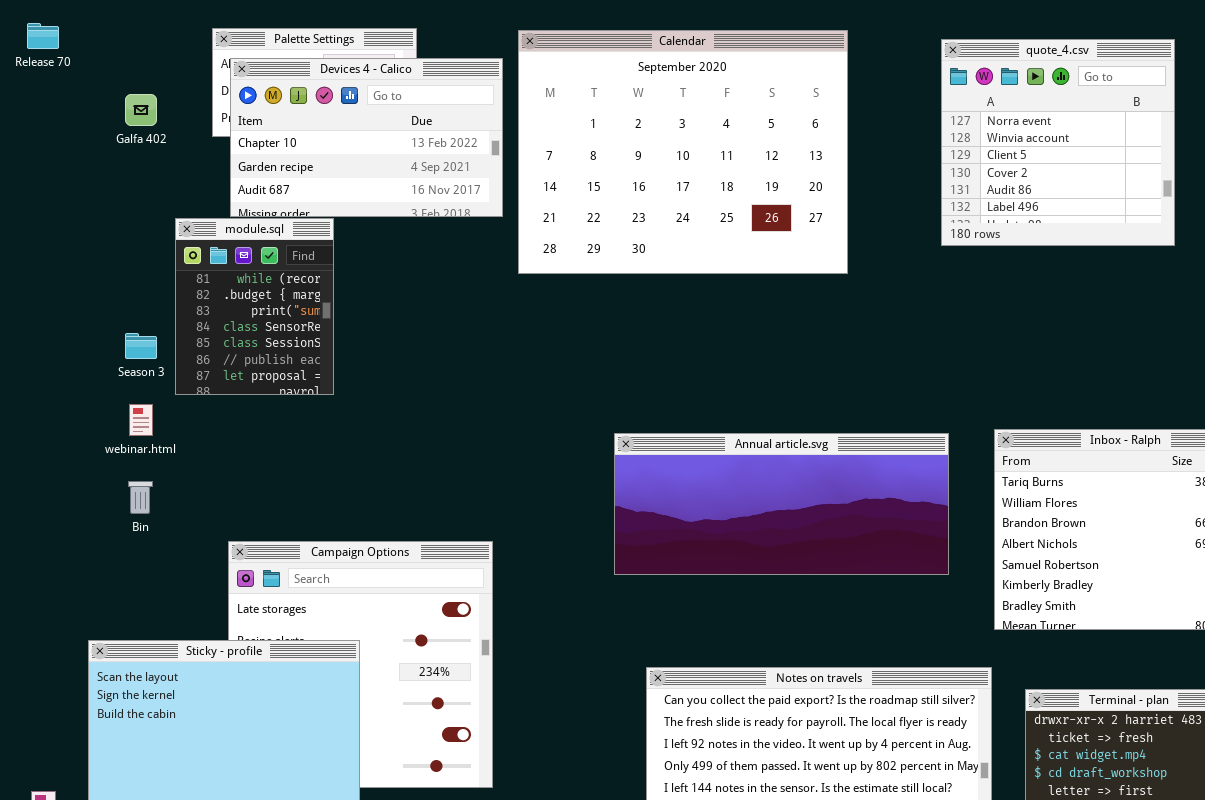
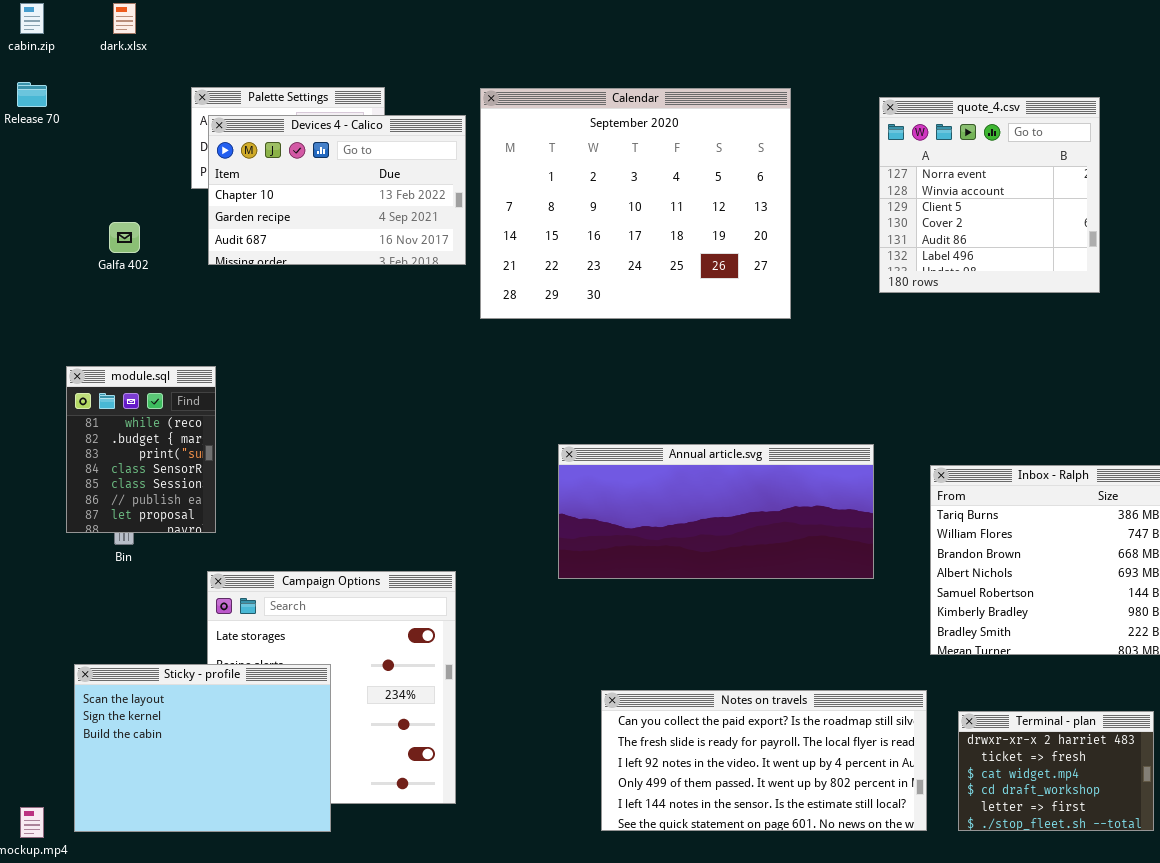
Galfa 402: [125,94,157,126] -> [109,222,140,253], moved
module.sql: [175,218,334,395] -> [66,366,216,533], moved
Annual article.svg: [614,433,949,575] -> [558,444,874,579], moved

